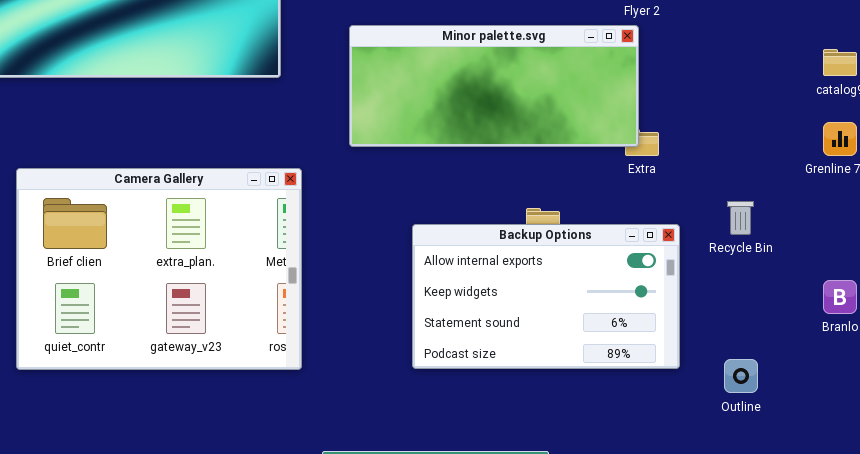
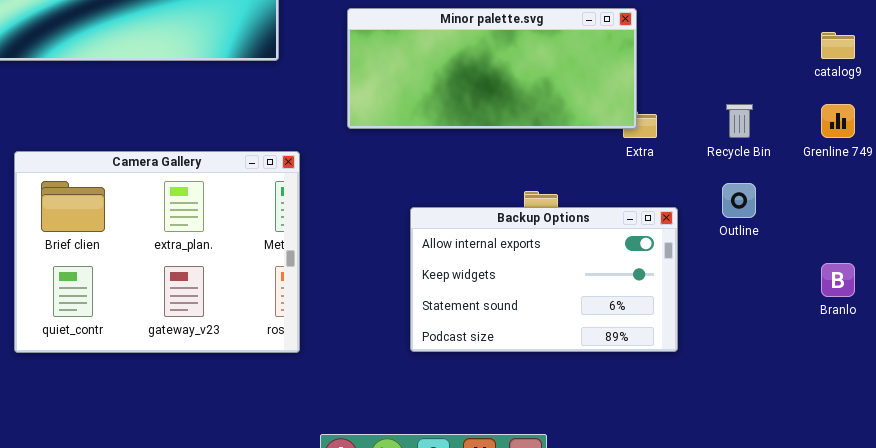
Recycle Bin: [727,201,754,235] -> [726,104,753,138], moved
Outline: [724,359,758,393] -> [722,183,756,218], moved

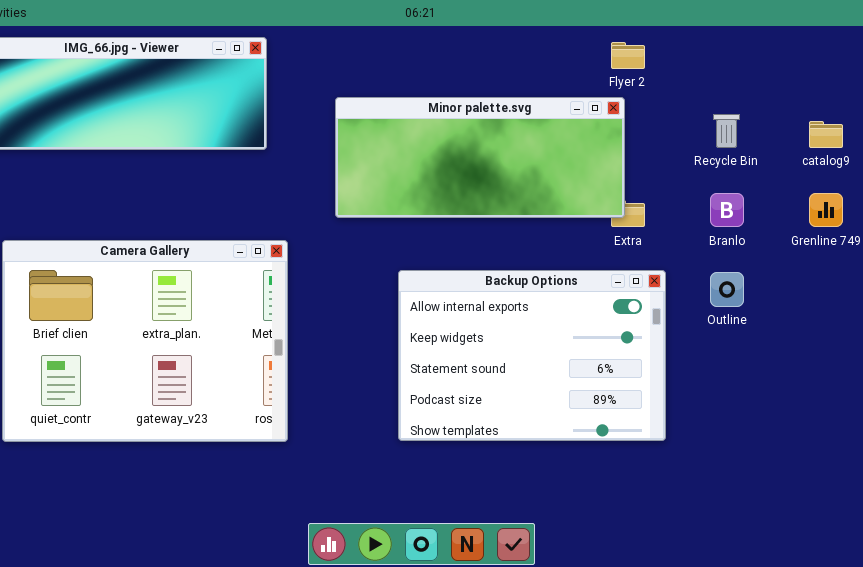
Recycle Bin: [726,104,753,138] -> [713,114,740,148], moved
Backup Options: [410,207,678,352] -> [398,270,666,441], resized
Branlo: [821,263,855,297] -> [710,193,744,227], moved

